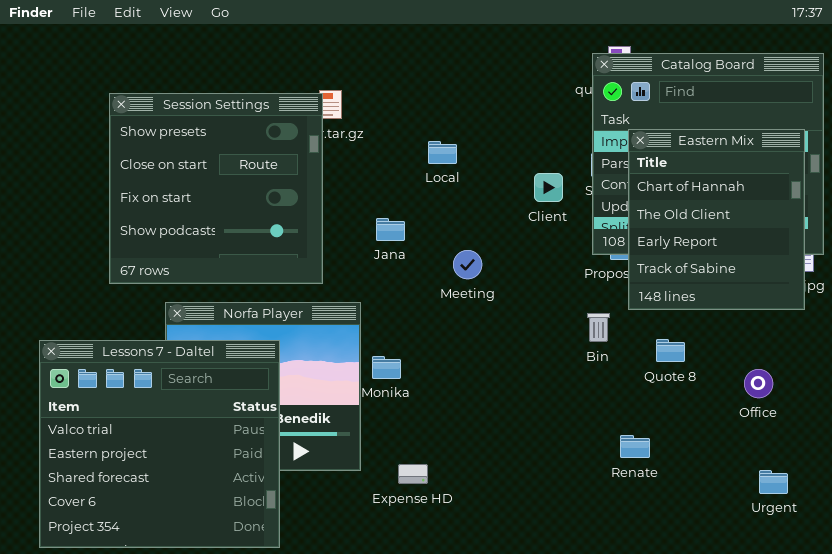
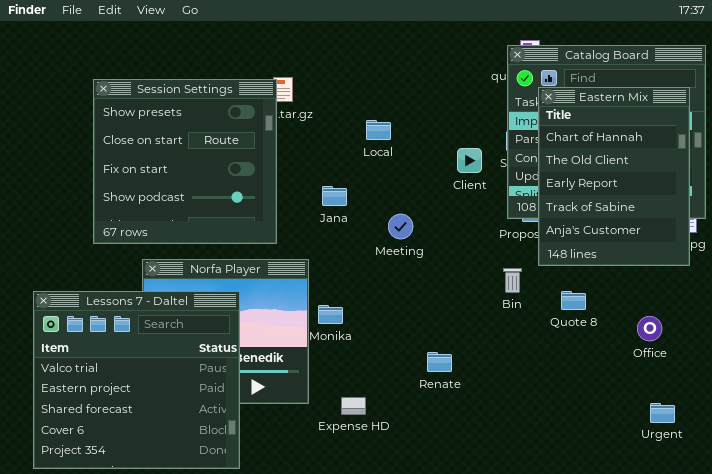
Eastern Mix: [628,129,805,310] -> [538,87,690,266], resized
Renate: [620,435,650,458] -> [427,352,452,372], moved

